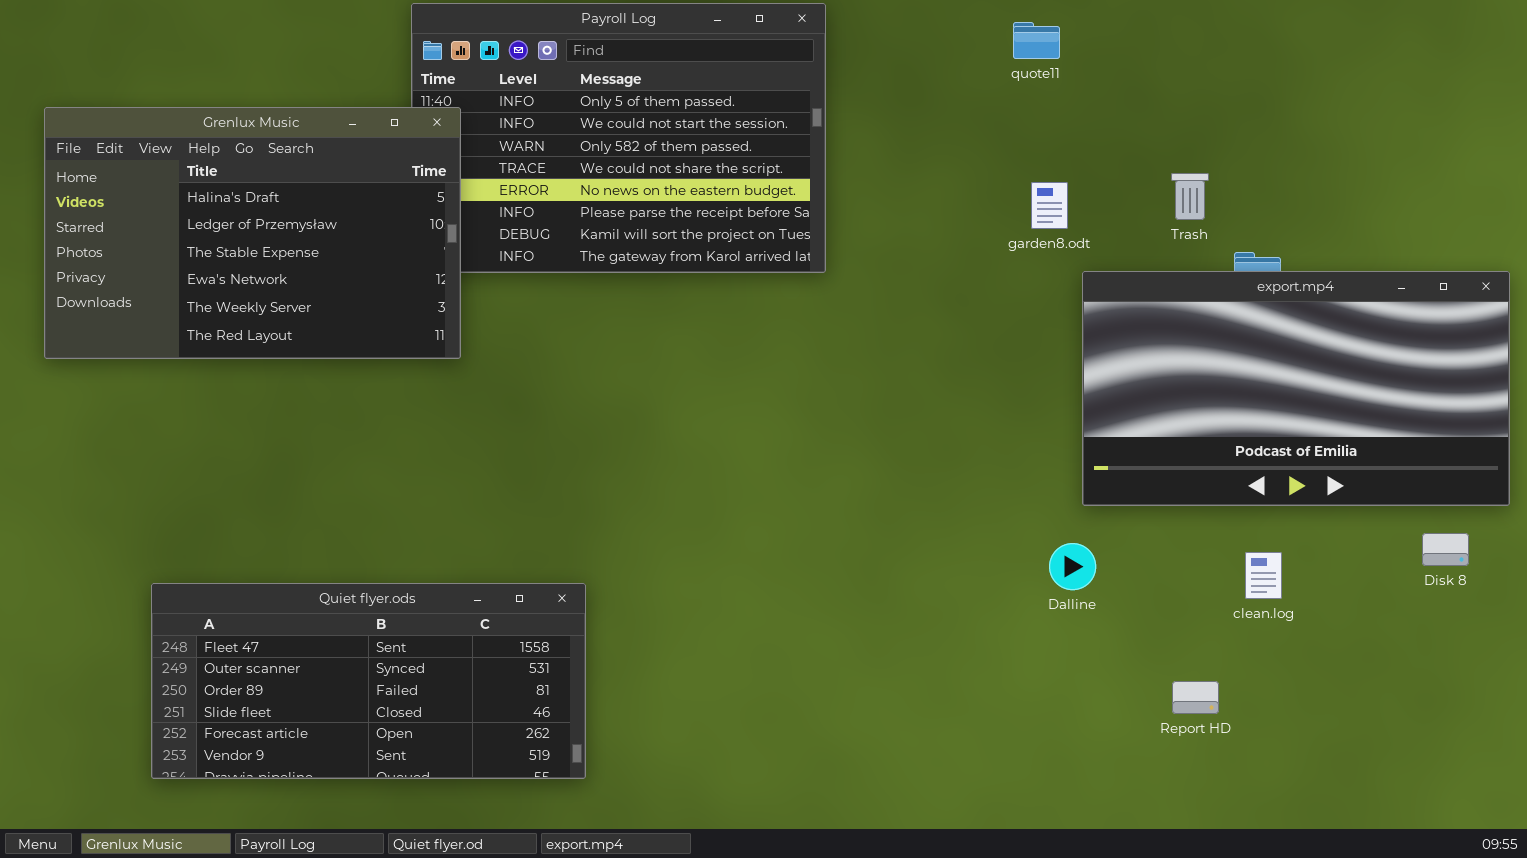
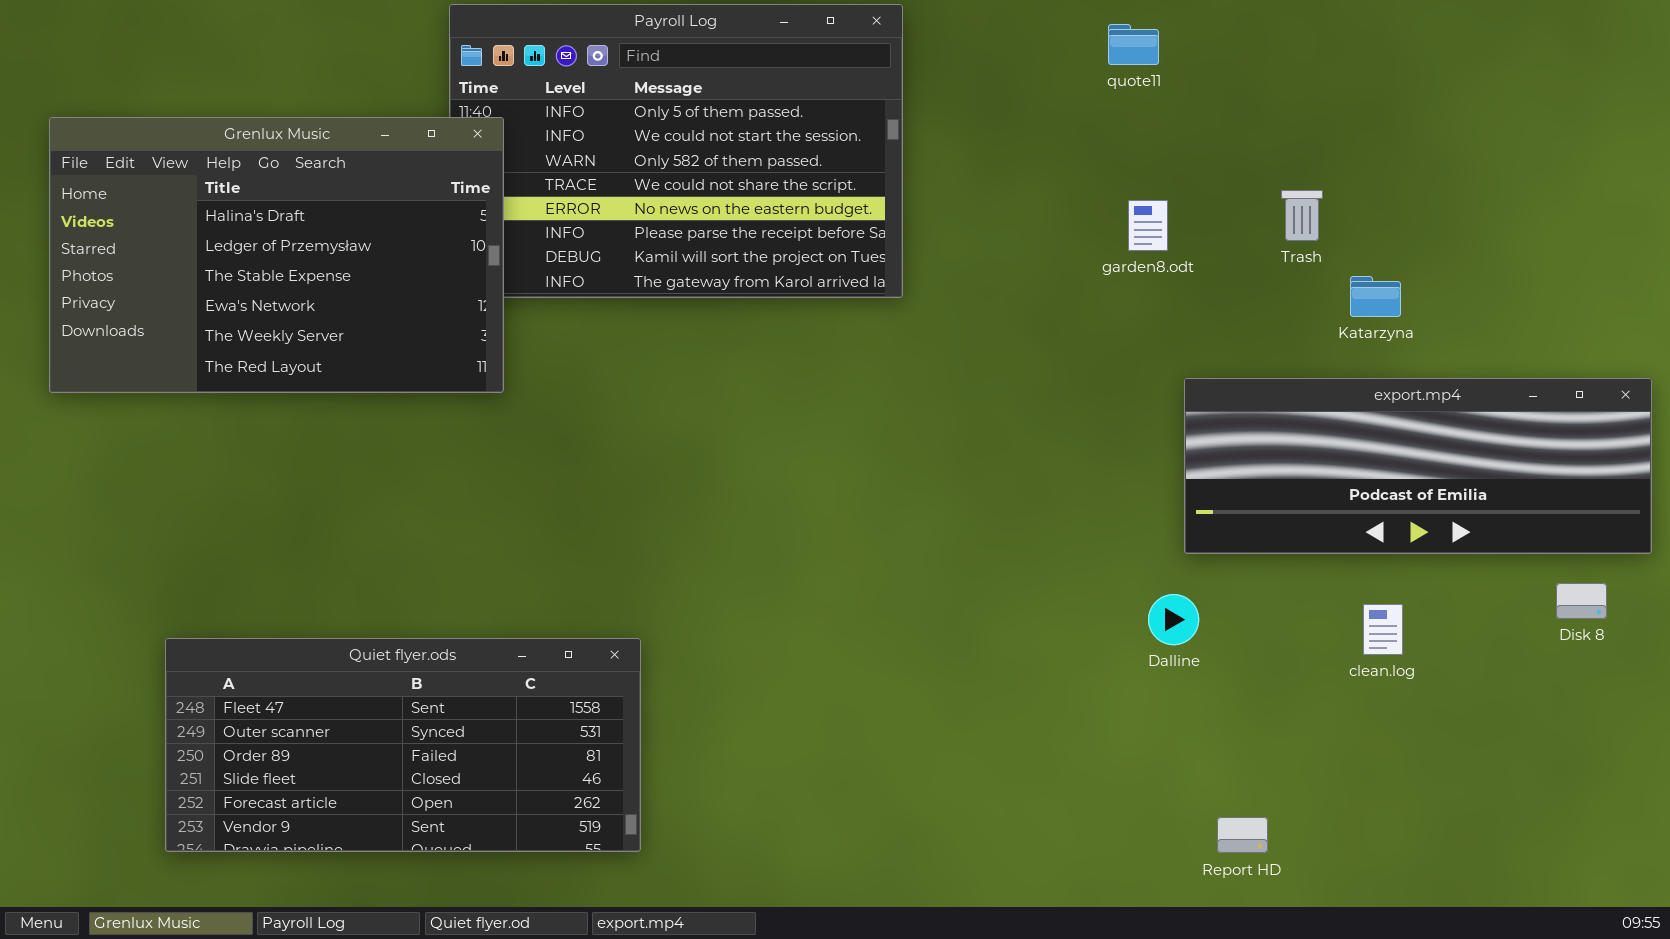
export.mp4: [1082,271,1510,506] -> [1184,378,1652,554], resized
Report HD: [1172,681,1219,714] -> [1217,817,1268,853], moved

